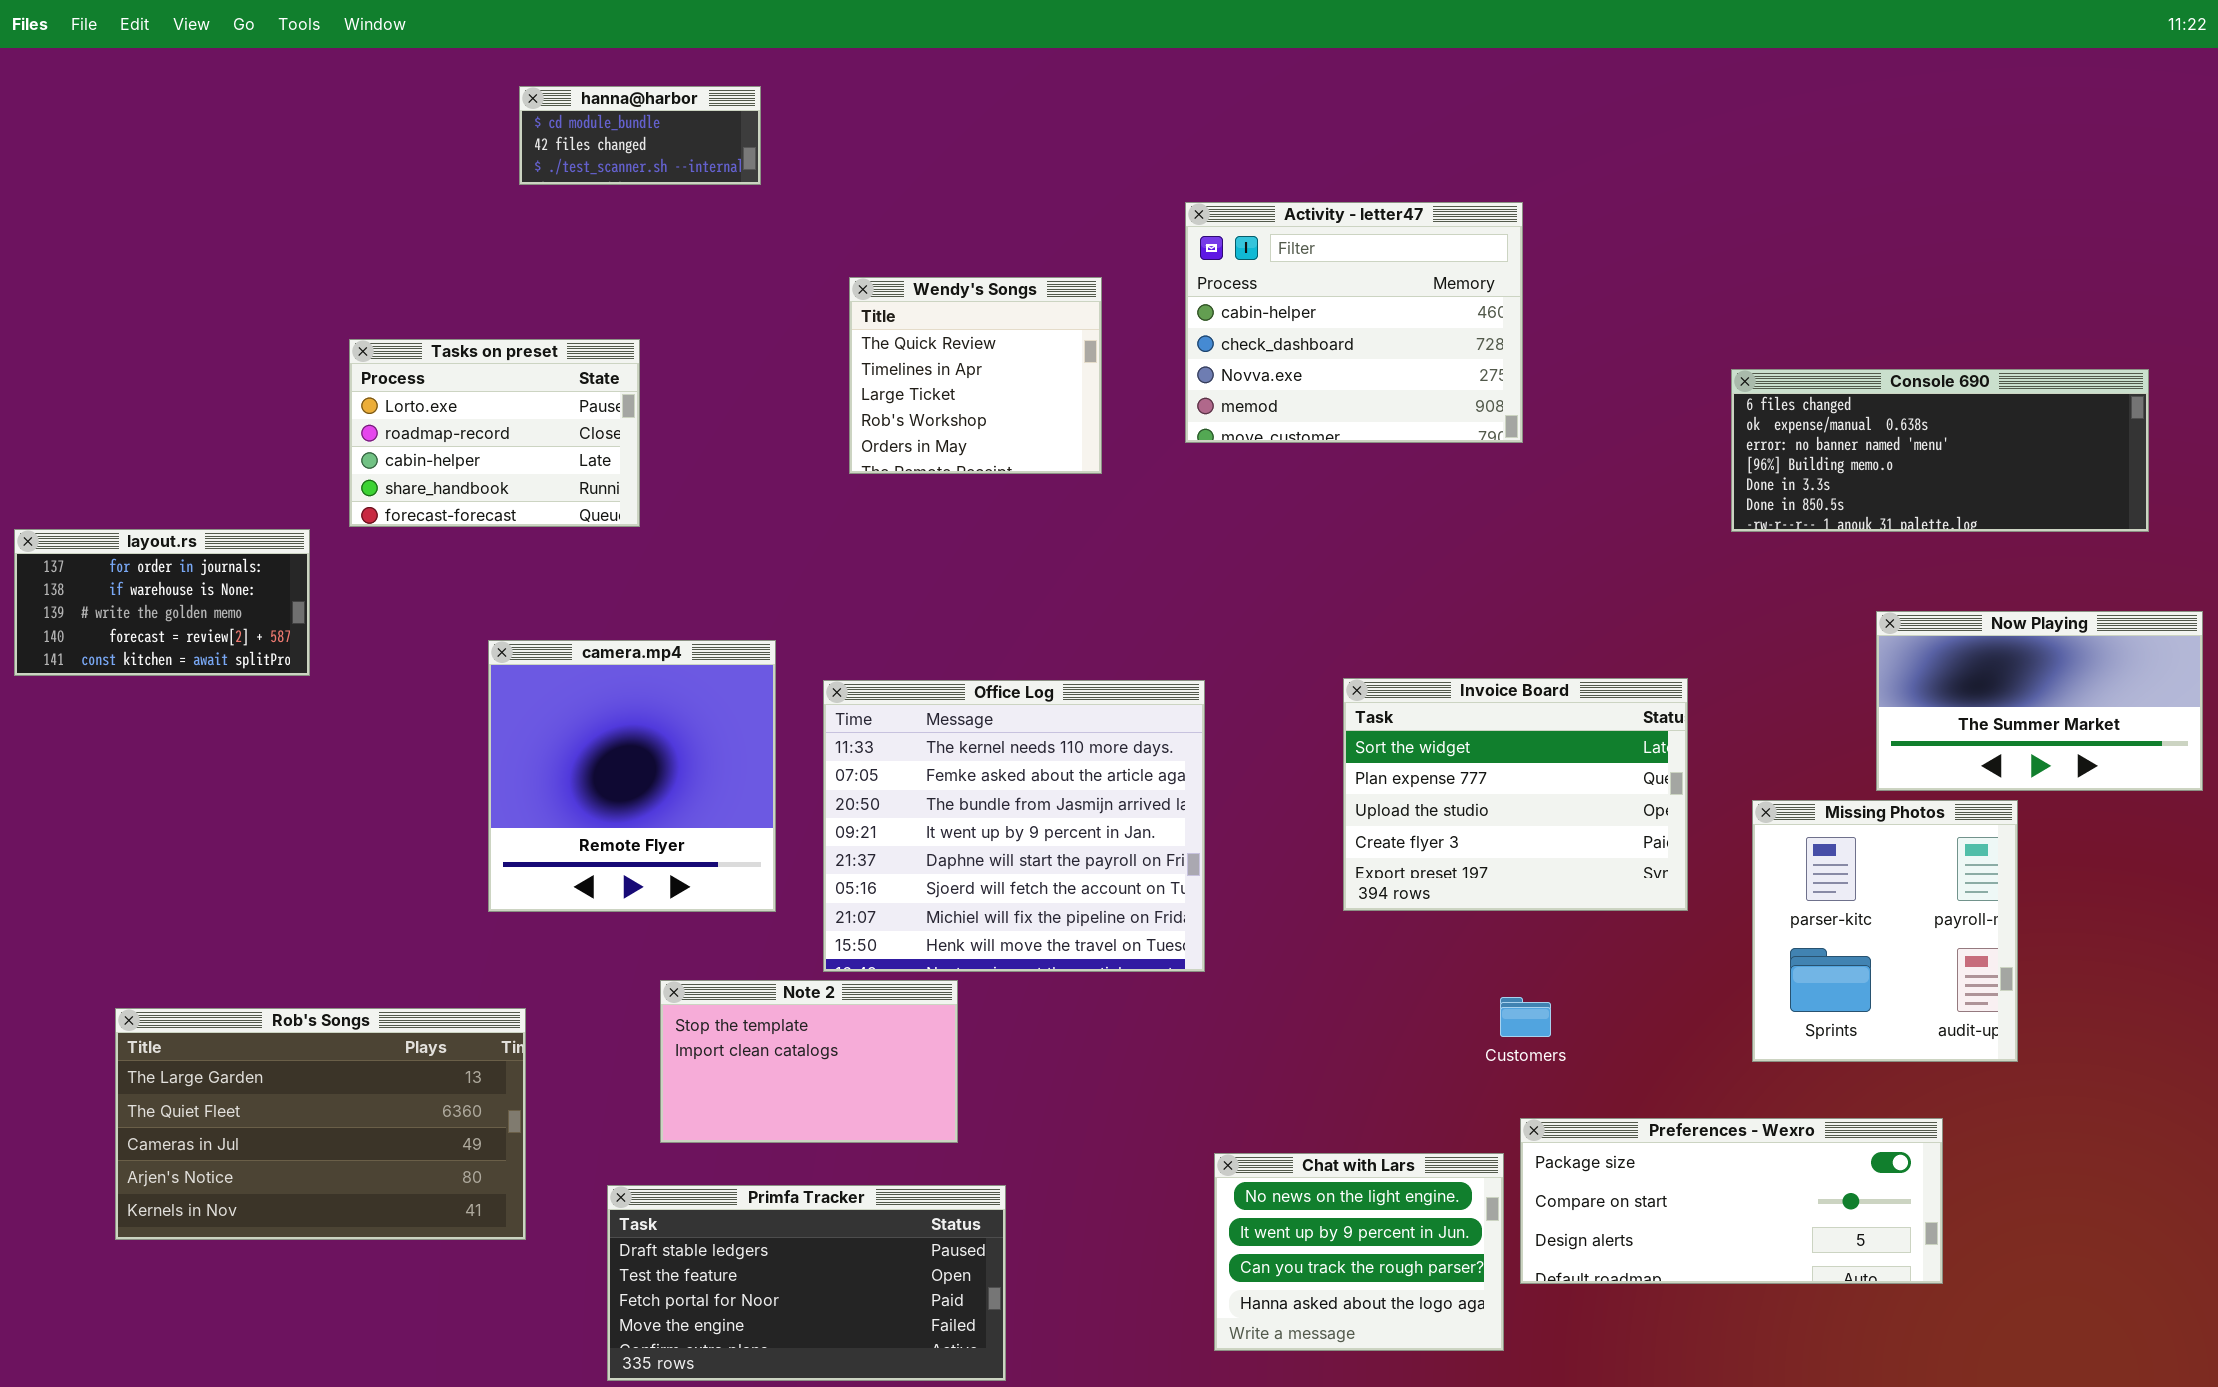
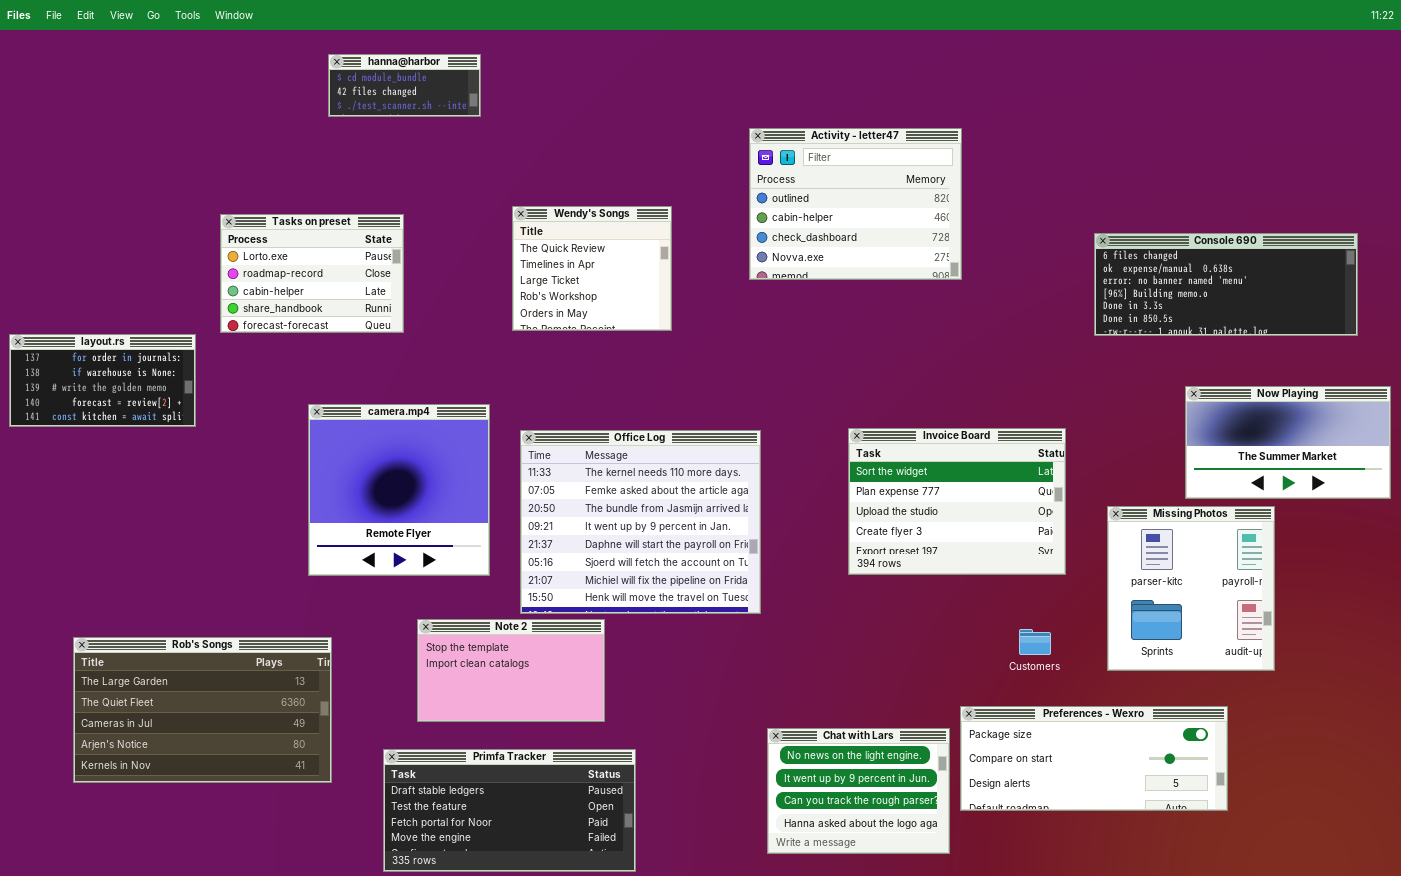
Activity - letter47: [1185,202,1523,443] -> [749,128,962,280], scrolled up 1 row
Wendy's Songs: [849,277,1102,474] -> [512,206,672,331], moved
Customers: [1500,997,1551,1037] -> [1019,629,1051,655], moved

